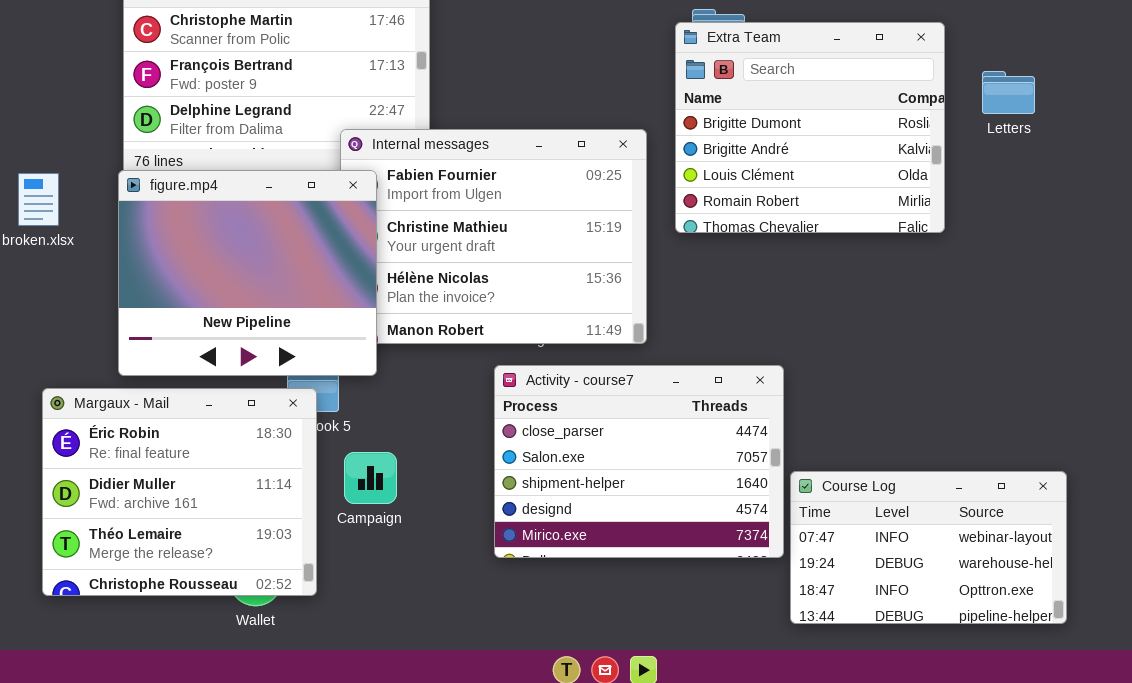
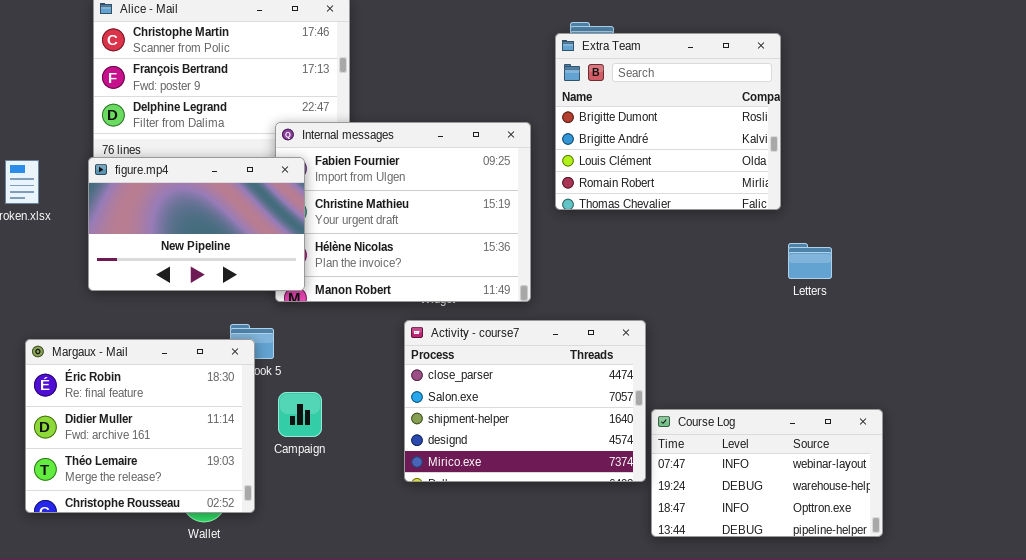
Letters: [982,71,1035,114] -> [788,243,832,279], moved
figure.mp4: [118,170,377,376] -> [88,157,305,291], resized

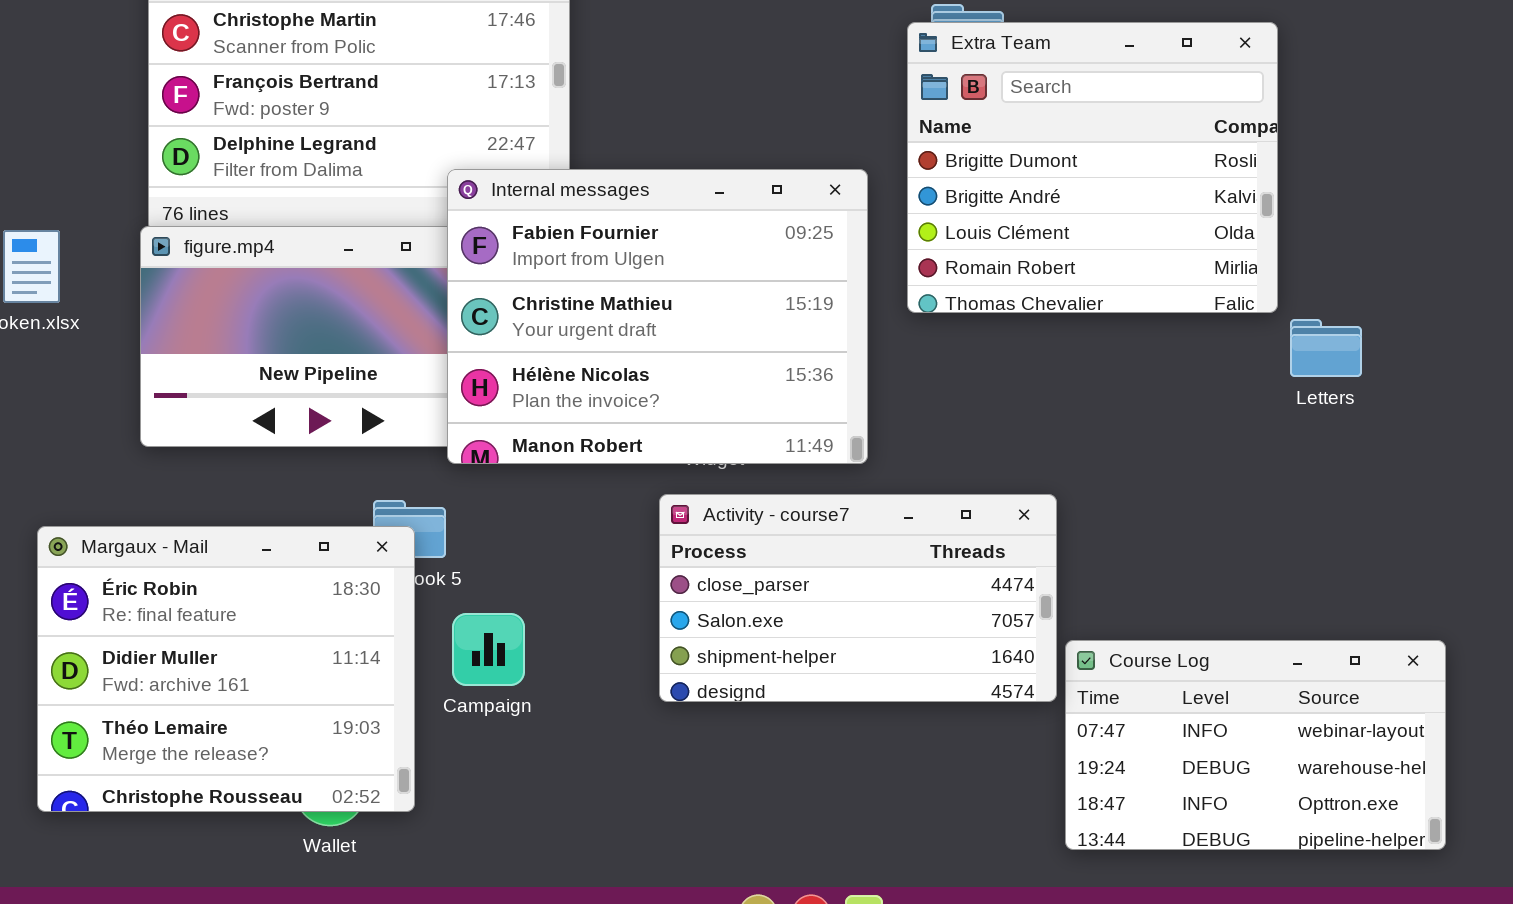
Internal messages: [275,122,531,302] -> [447,169,868,464], raised
Letters: [788,243,832,279] -> [1290,319,1362,377], moved
Activity - course7: [404,320,646,482] -> [659,494,1057,702], resized

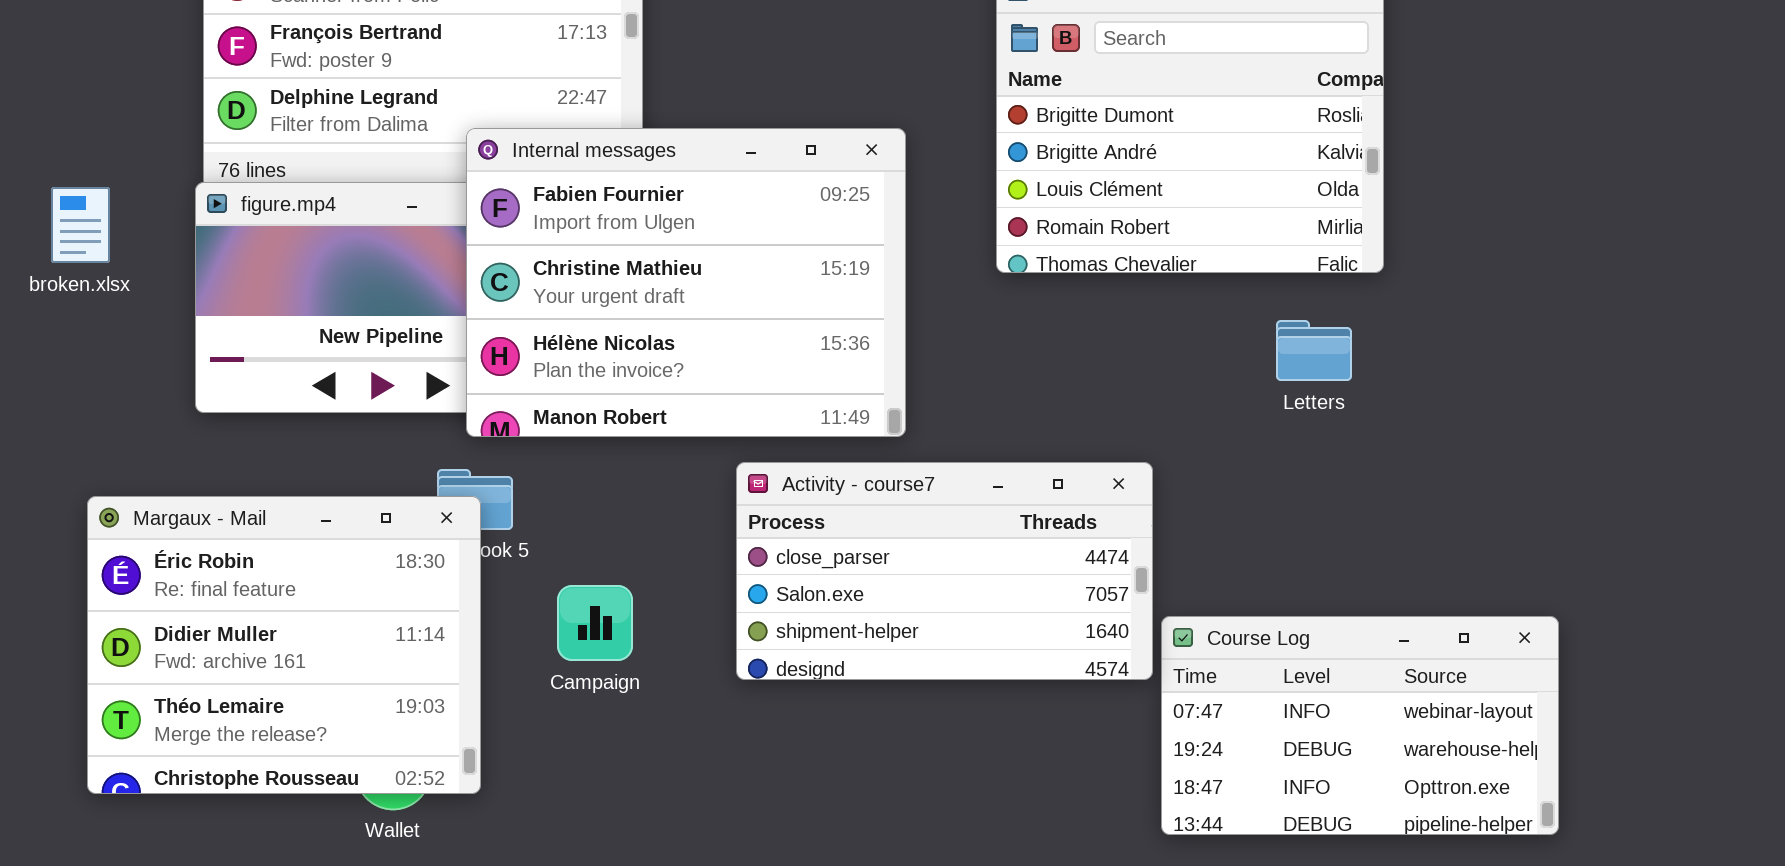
Internal messages: [447,169,868,464] -> [466,128,906,437], moved
Letters: [1290,319,1362,377] -> [1276,320,1352,381], moved
Campaign: [452,613,525,686] -> [557,585,633,661], moved

